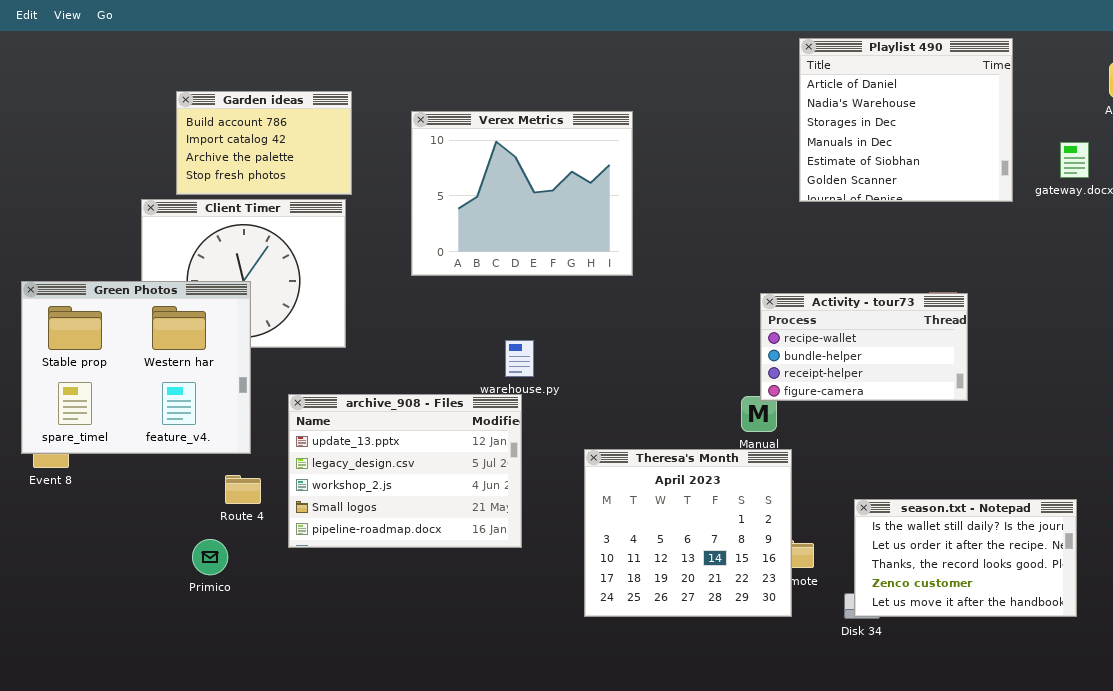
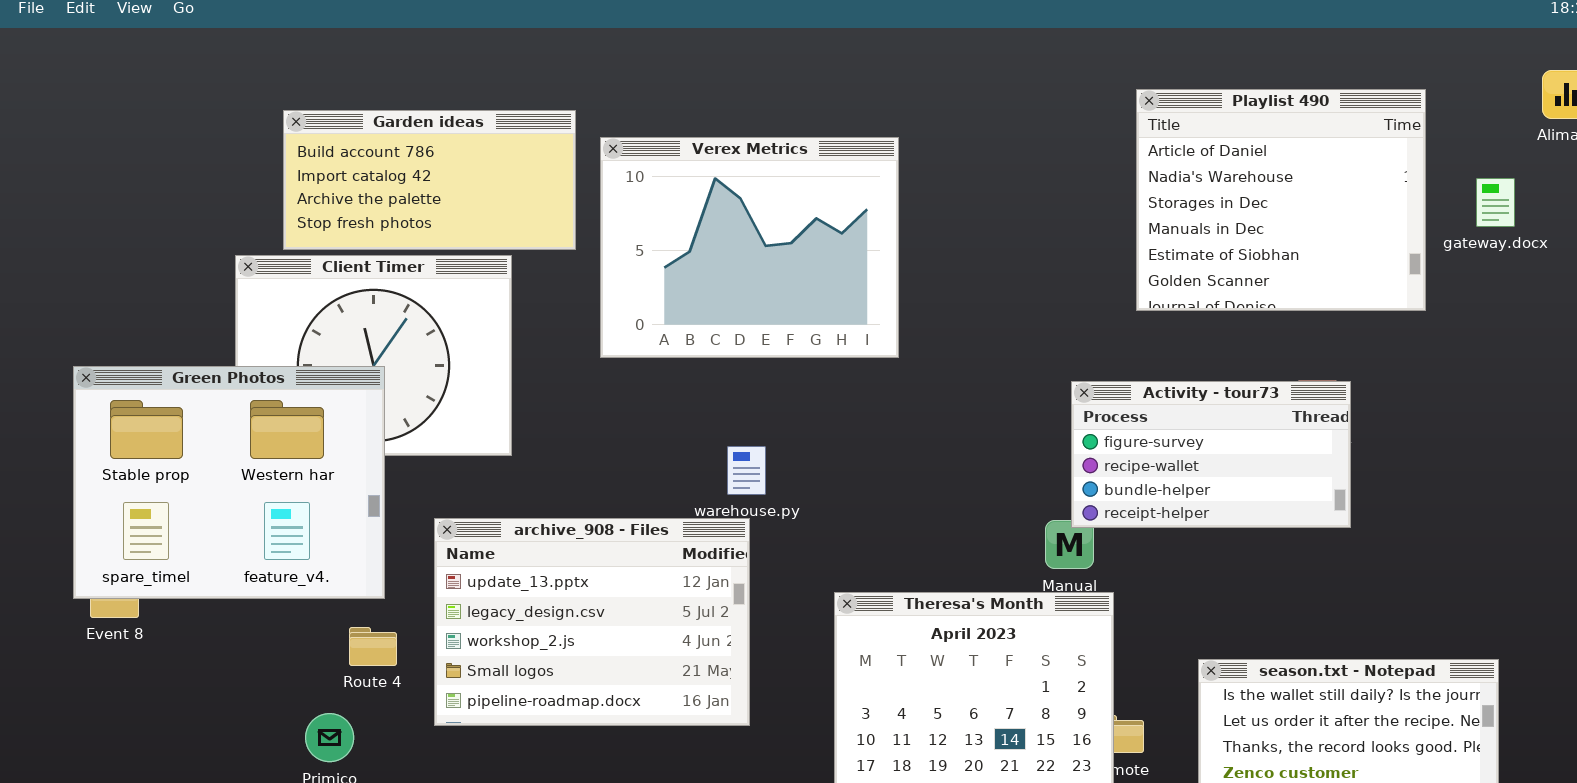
Playlist 490: [799,38,1013,202] -> [1136,89,1426,311], moved
Garden ideas: [176,91,352,195] -> [283,110,576,250], resized
Activity - tour73: [760,293,968,401] -> [1071,381,1351,528], scrolled up 1 row

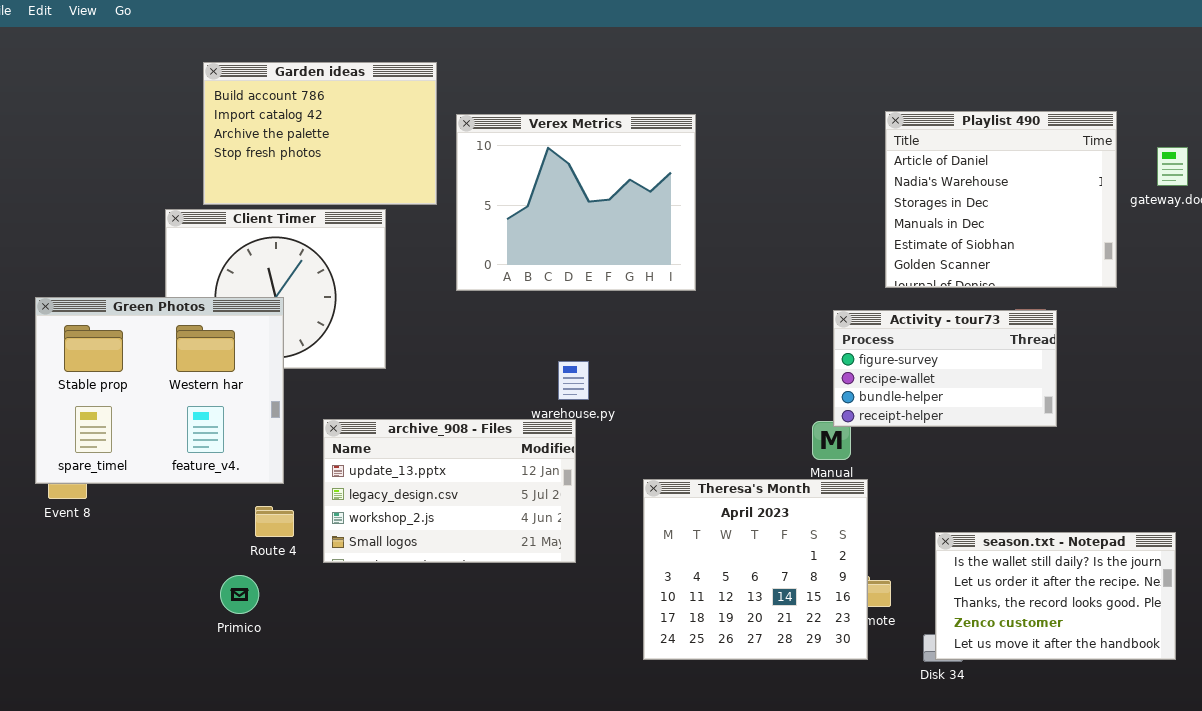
Playlist 490: [1136,89,1426,311] -> [885,111,1117,288], moved
Garden ideas: [283,110,576,250] -> [203,62,437,205], resized
archive_908 - Files: [434,518,750,726] -> [323,419,576,563], resized

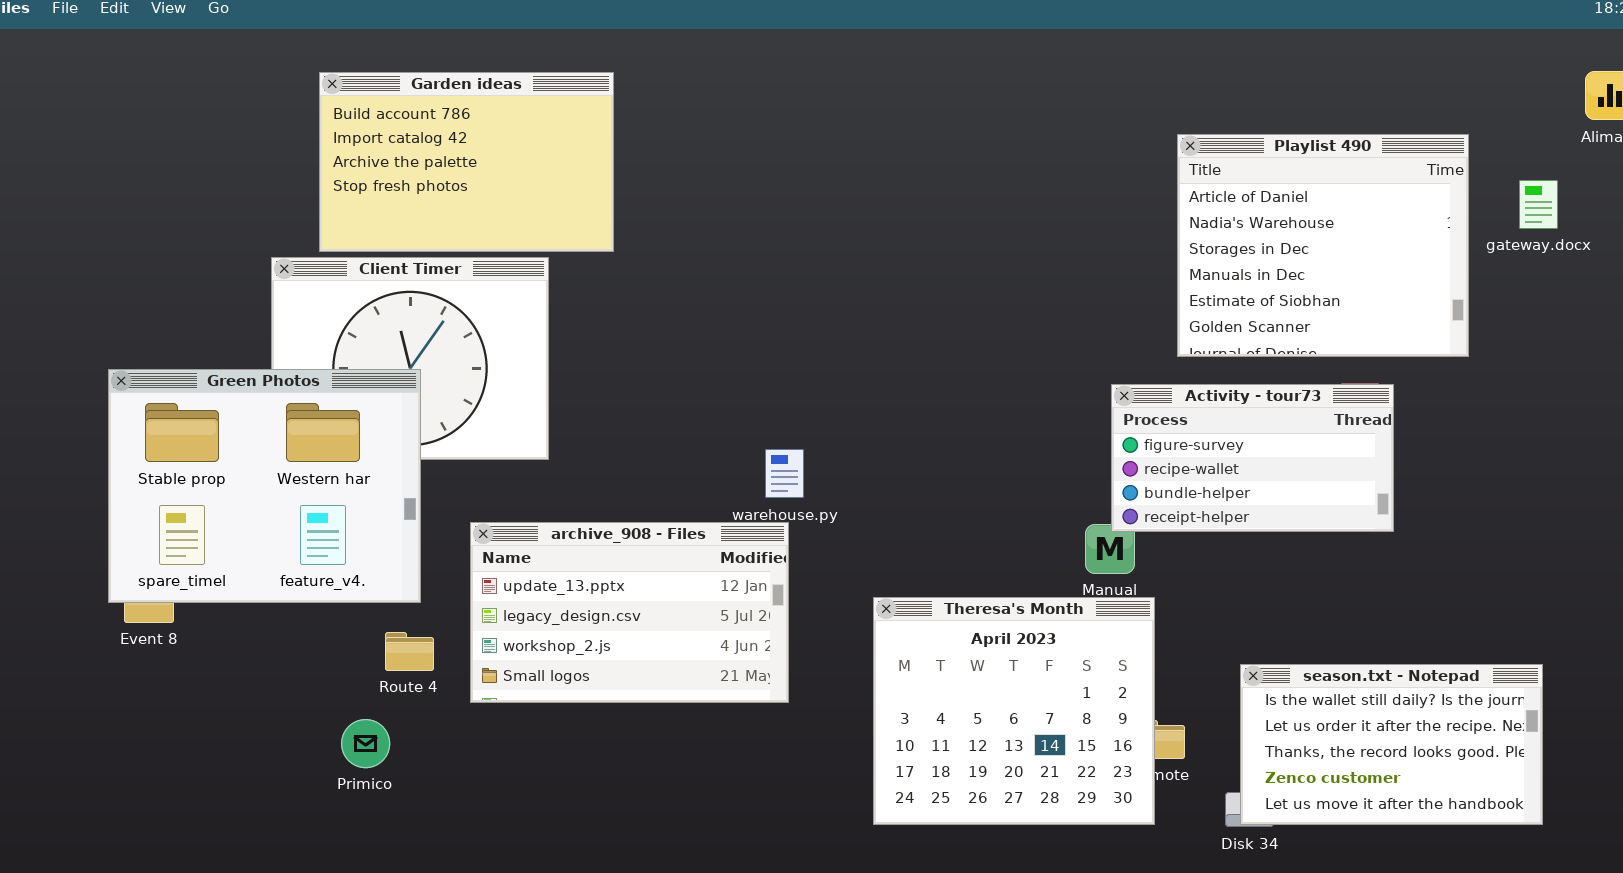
Verex Metrics: [456,114,696,291] -> none, closed

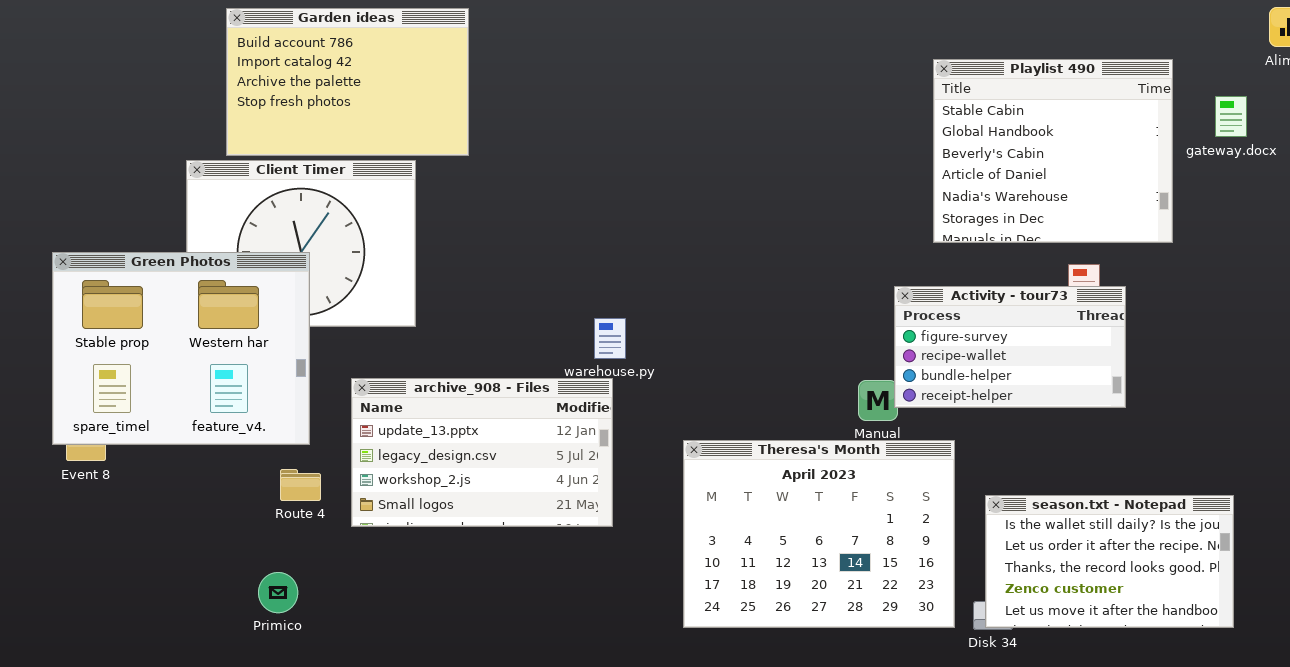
Playlist 490: [1177,134,1469,357] -> [933,59,1173,243], scrolled up 3 rows
Activity - tour73: [1111,384,1394,532] -> [894,286,1126,408], moved
Theresa's Month: [873,597,1155,825] -> [683,440,955,628], resized
Primico: [341,719,390,768] -> [258,572,298,613], moved

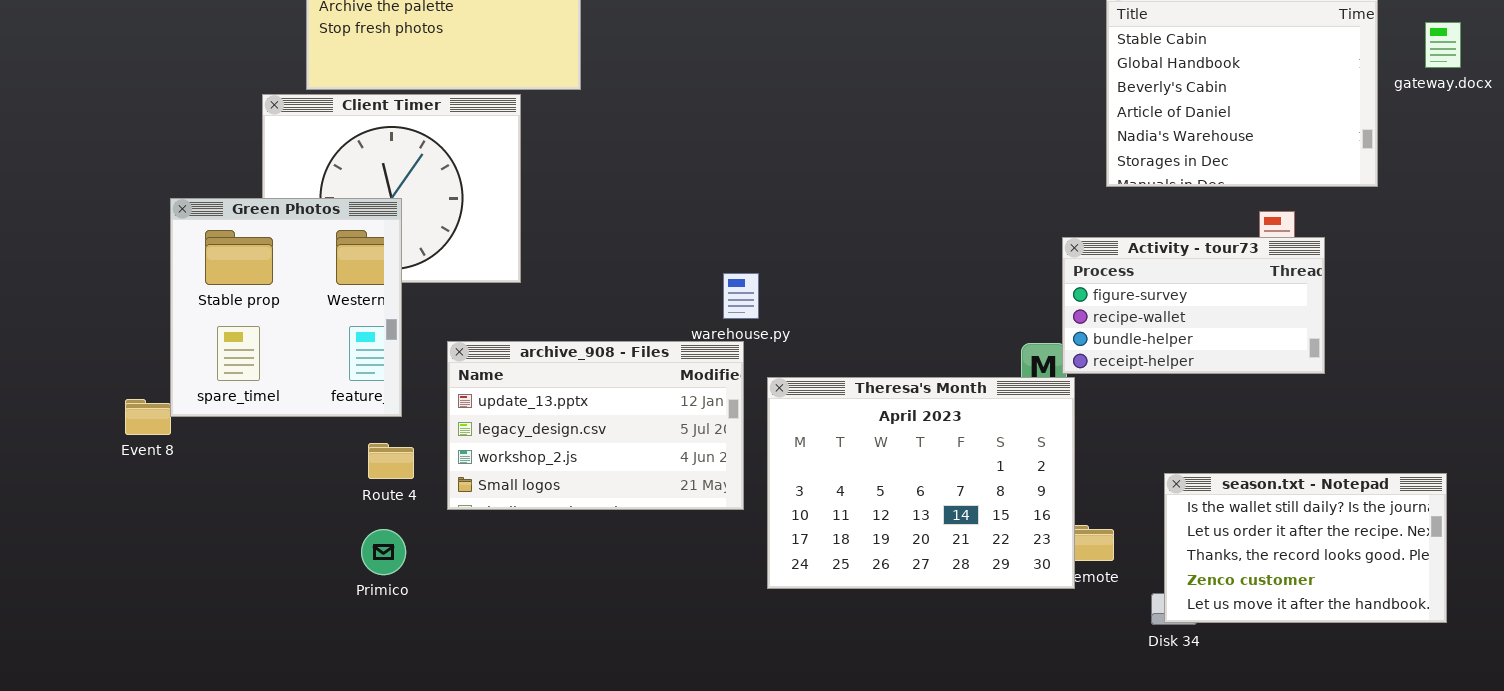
Green Photos: [52,252,310,445] -> [170,198,402,417], resized
Theresa's Month: [683,440,955,628] -> [767,377,1075,589], moved
Primico: [258,572,298,613] -> [361,529,406,575], moved

